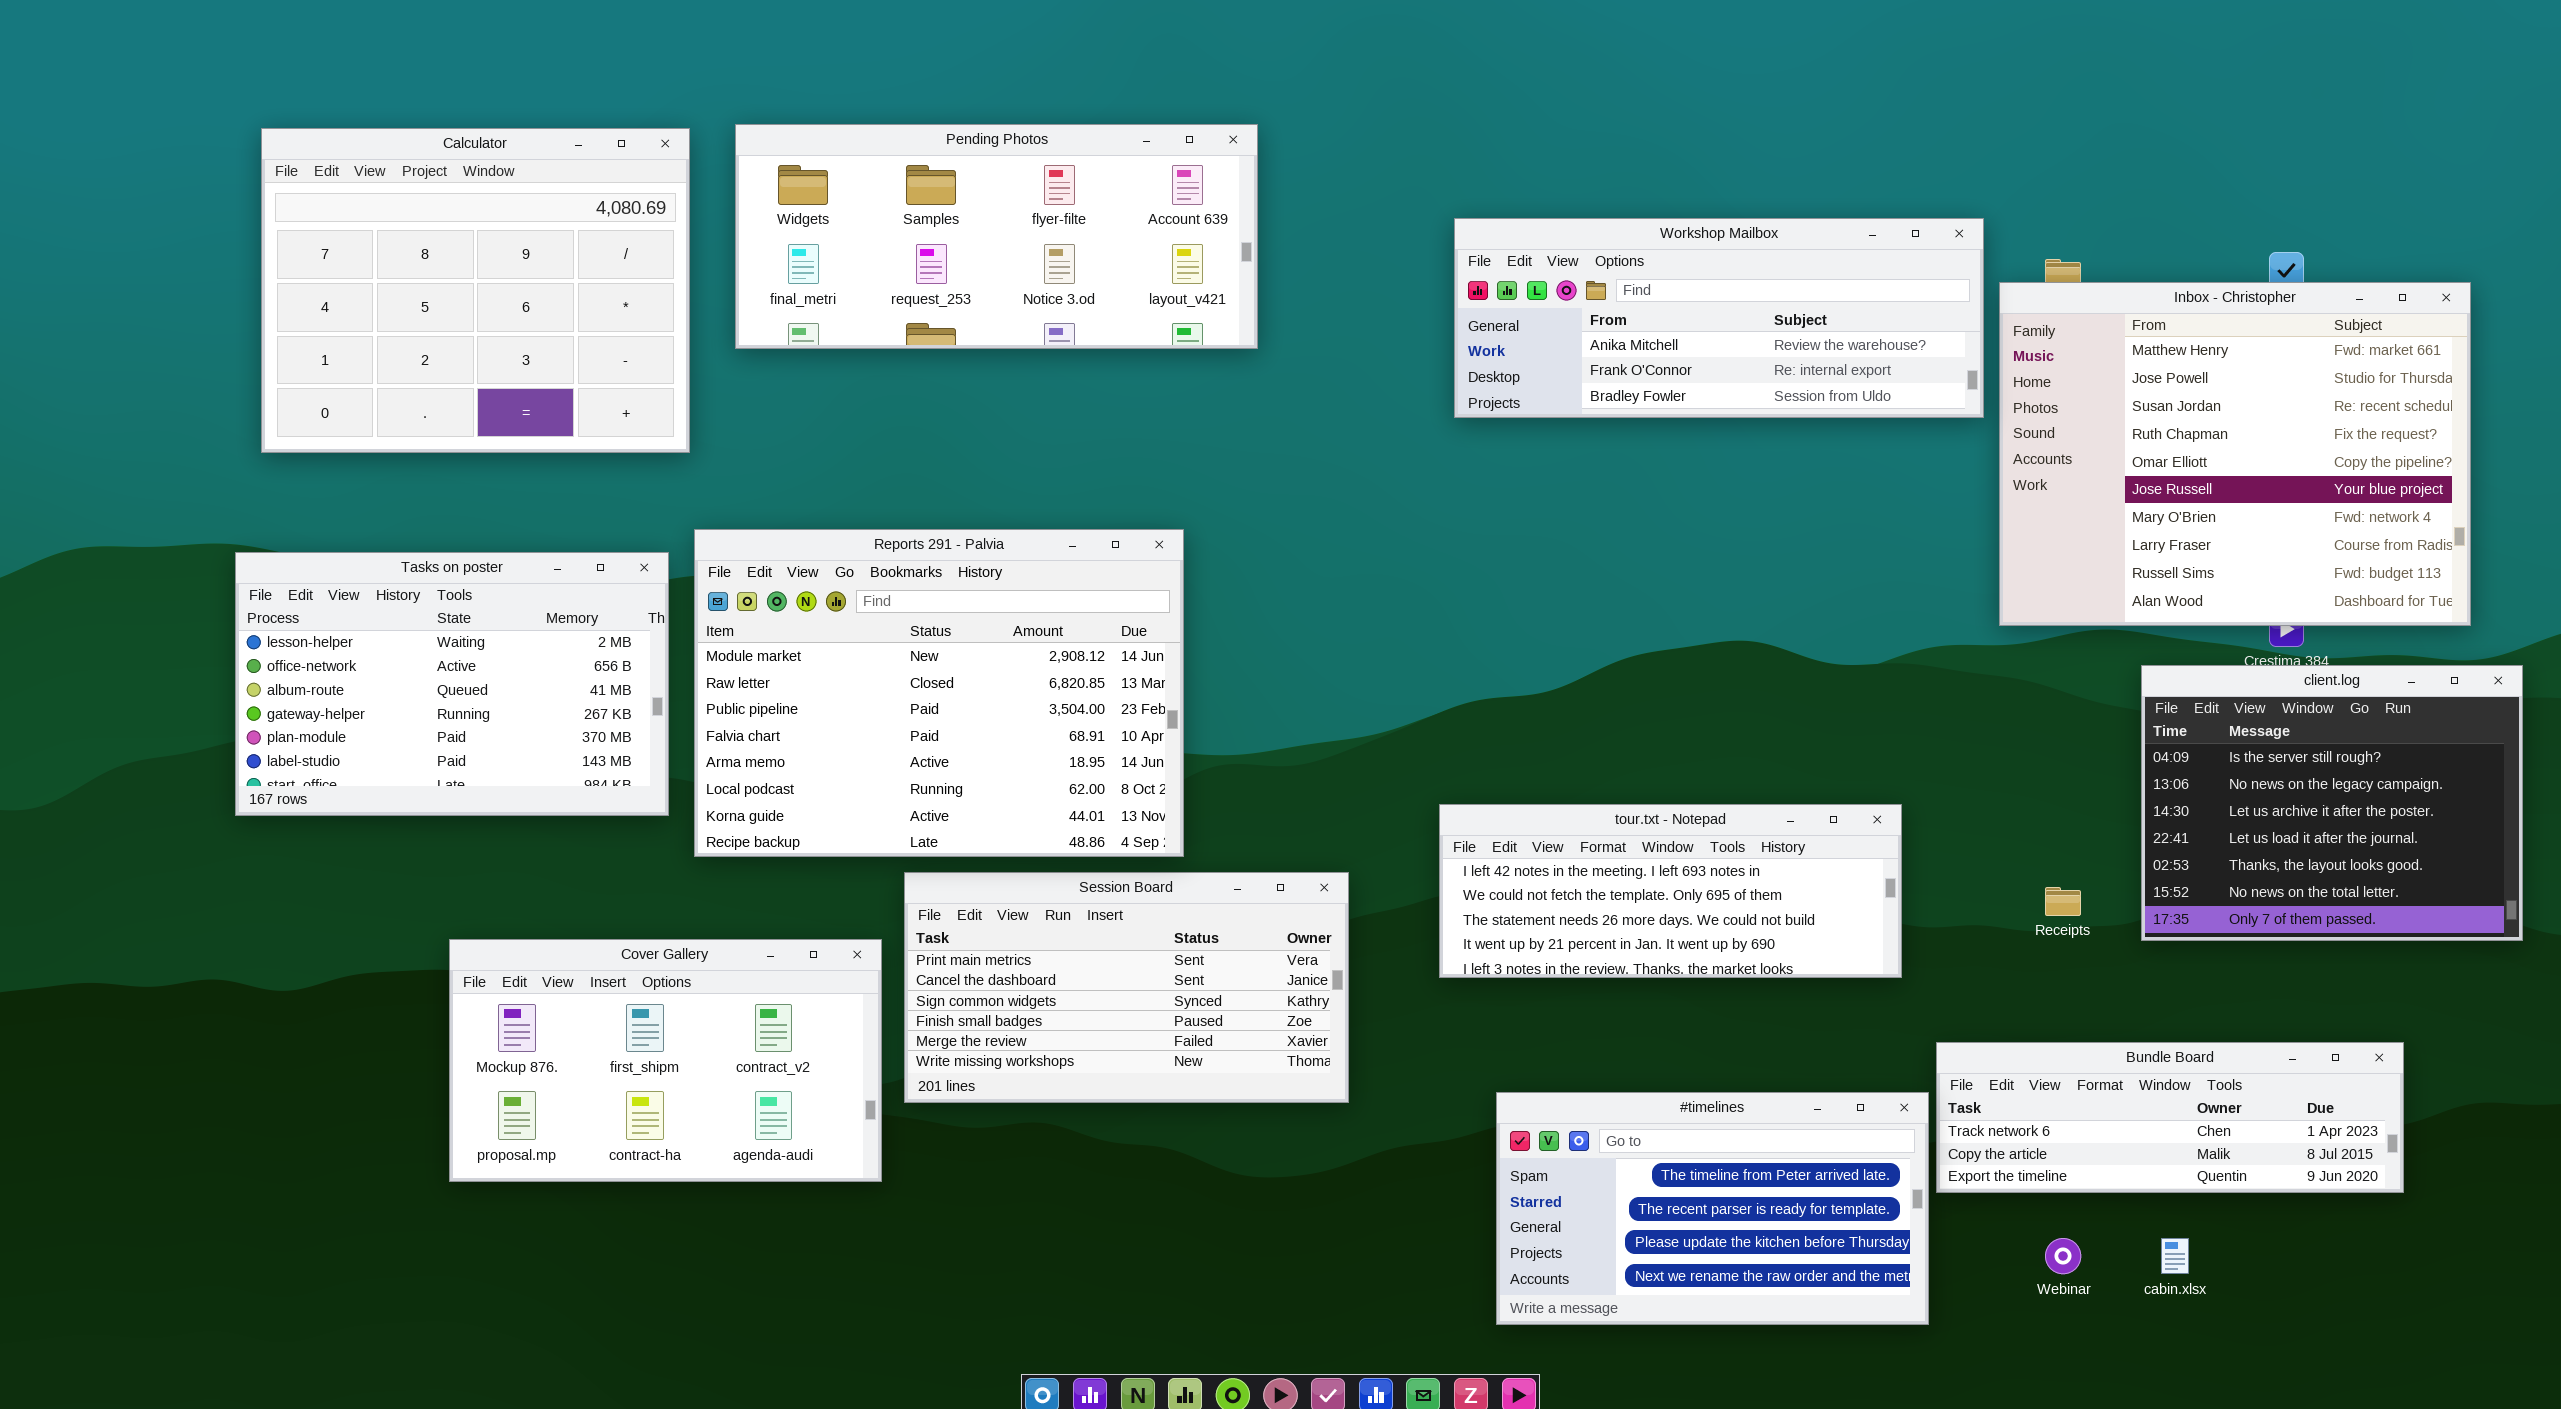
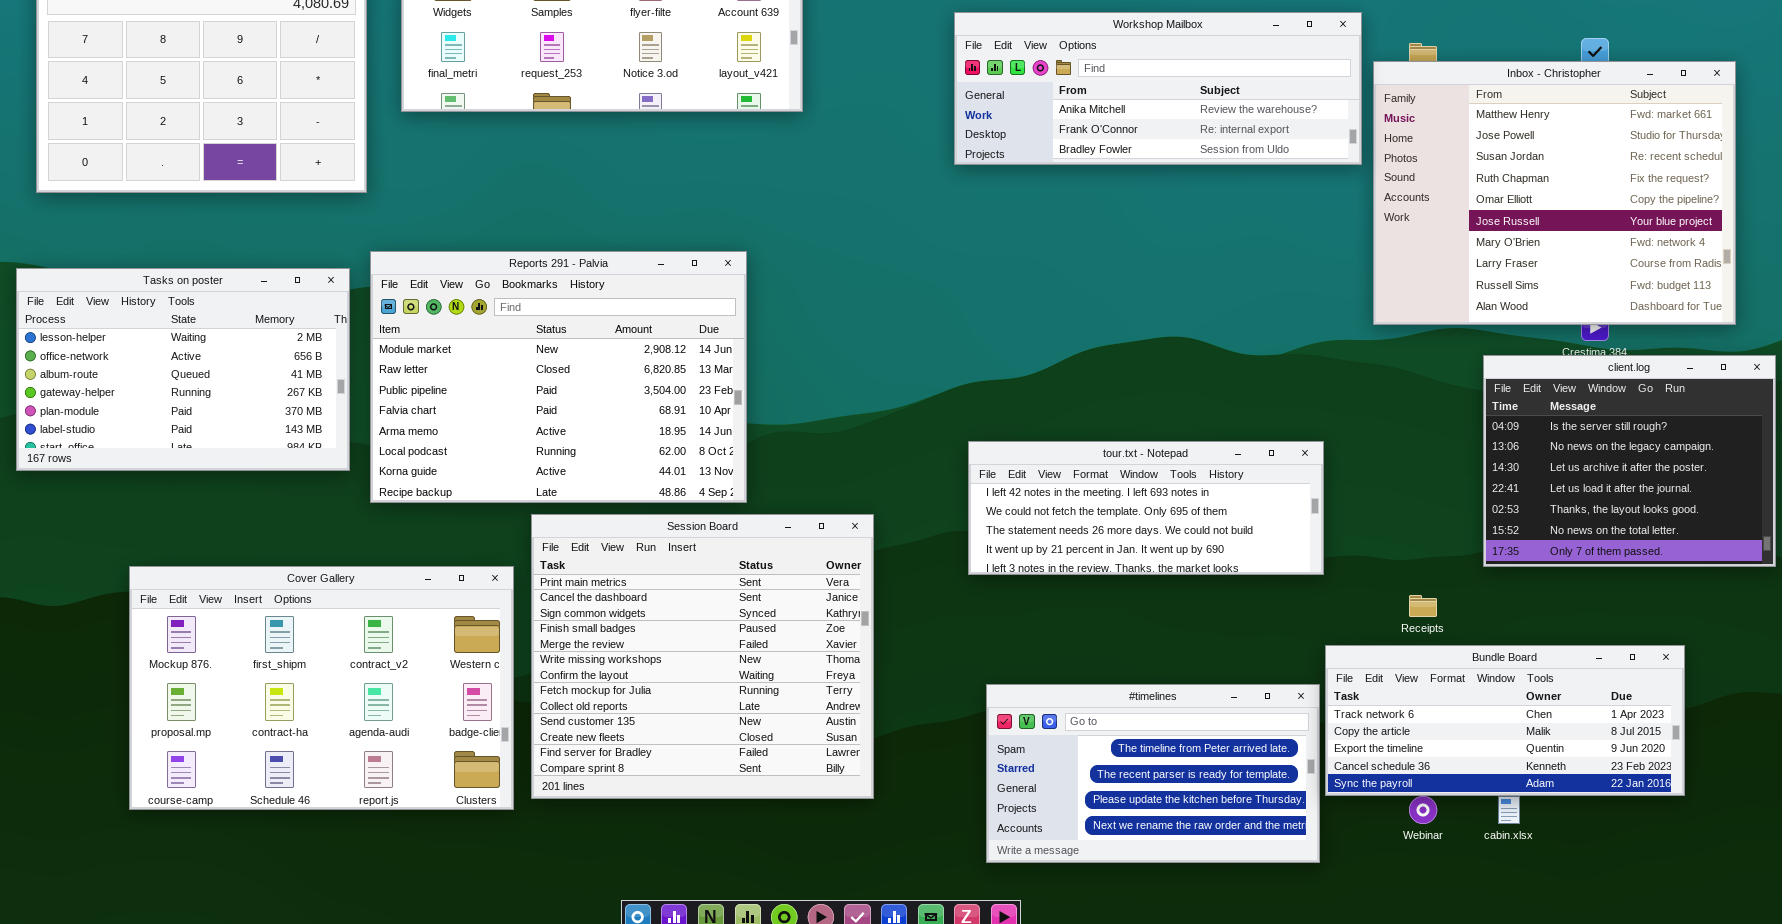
tour.txt - Notepad: [1439,804,1902,978] -> [968,441,1324,575], moved
Session Board: [904,872,1349,1103] -> [531,514,874,799], resized
Receipts: [2045,887,2081,916] -> [1409,595,1437,617], moved
Cover Gallery: [449,939,882,1182] -> [129,566,514,810], resized
Bundle Board: [1936,1042,2404,1193] -> [1325,645,1685,796], resized

